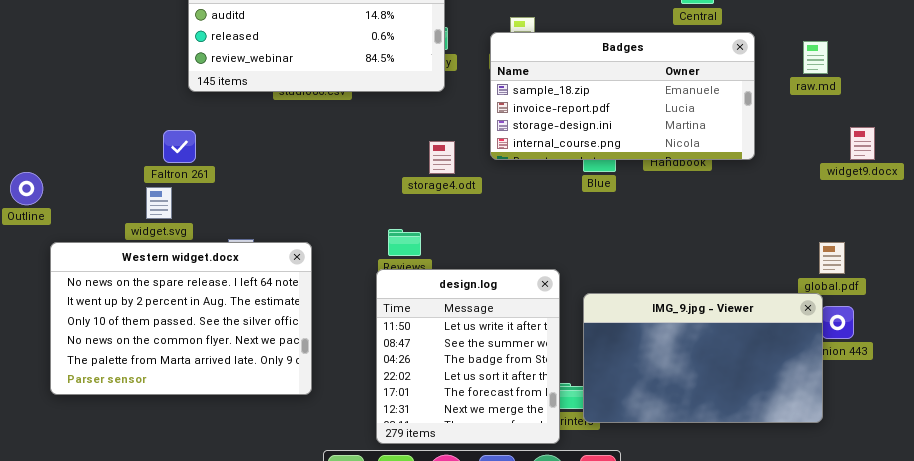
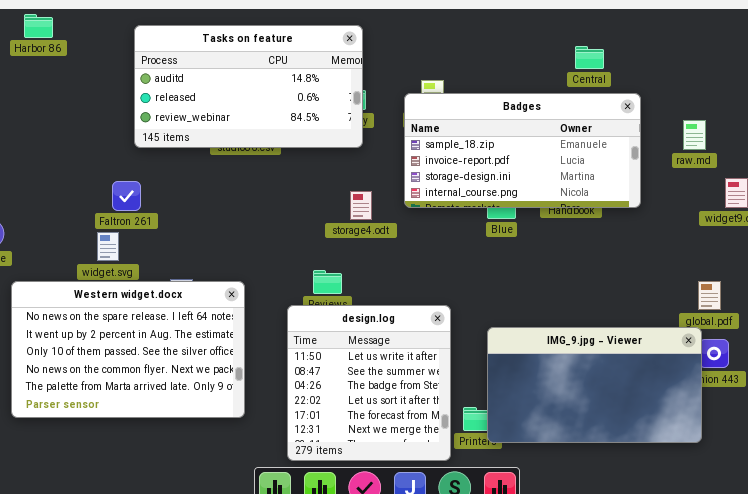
raw.md: [803,41,828,74] -> [683,120,706,150], moved
design.log: [376,269,560,444] -> [287,305,451,461], moved

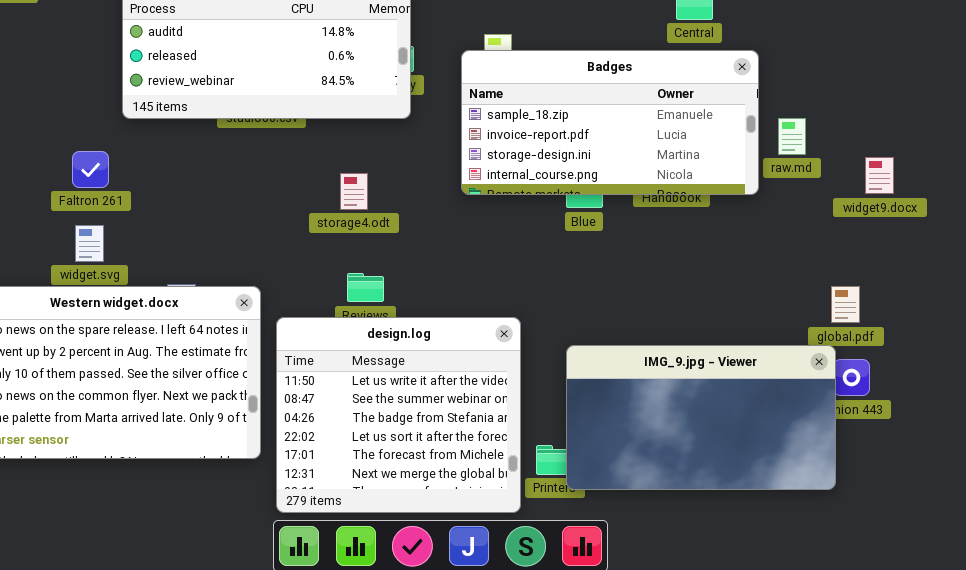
raw.md: [683,120,706,150] -> [778,118,806,155], moved
Faltron 261: [112,181,141,211] -> [72,151,109,188], moved
storage4.odt: [350,191,372,220] -> [340,173,368,210], moved
design.log: [287,305,451,461] -> [276,317,521,513], resized

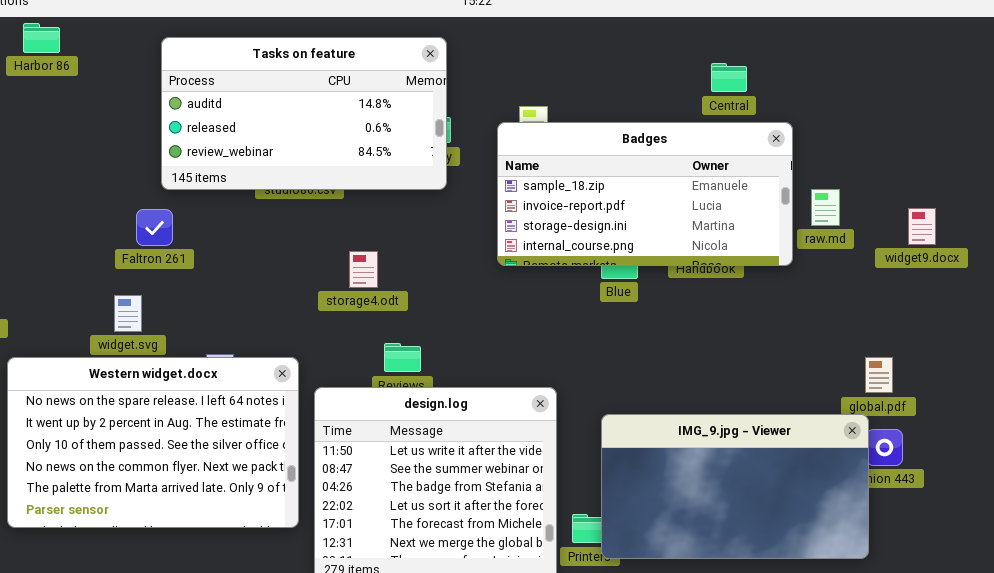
Faltron 261: [72,151,109,188] -> [136,209,173,246], moved
widget9.docx: [865,157,894,194] -> [908,208,936,245], moved
storage4.odt: [340,173,368,210] -> [349,251,378,288], moved

